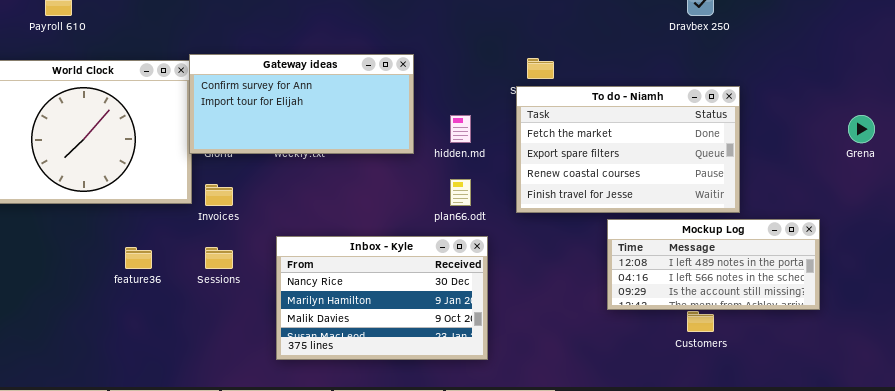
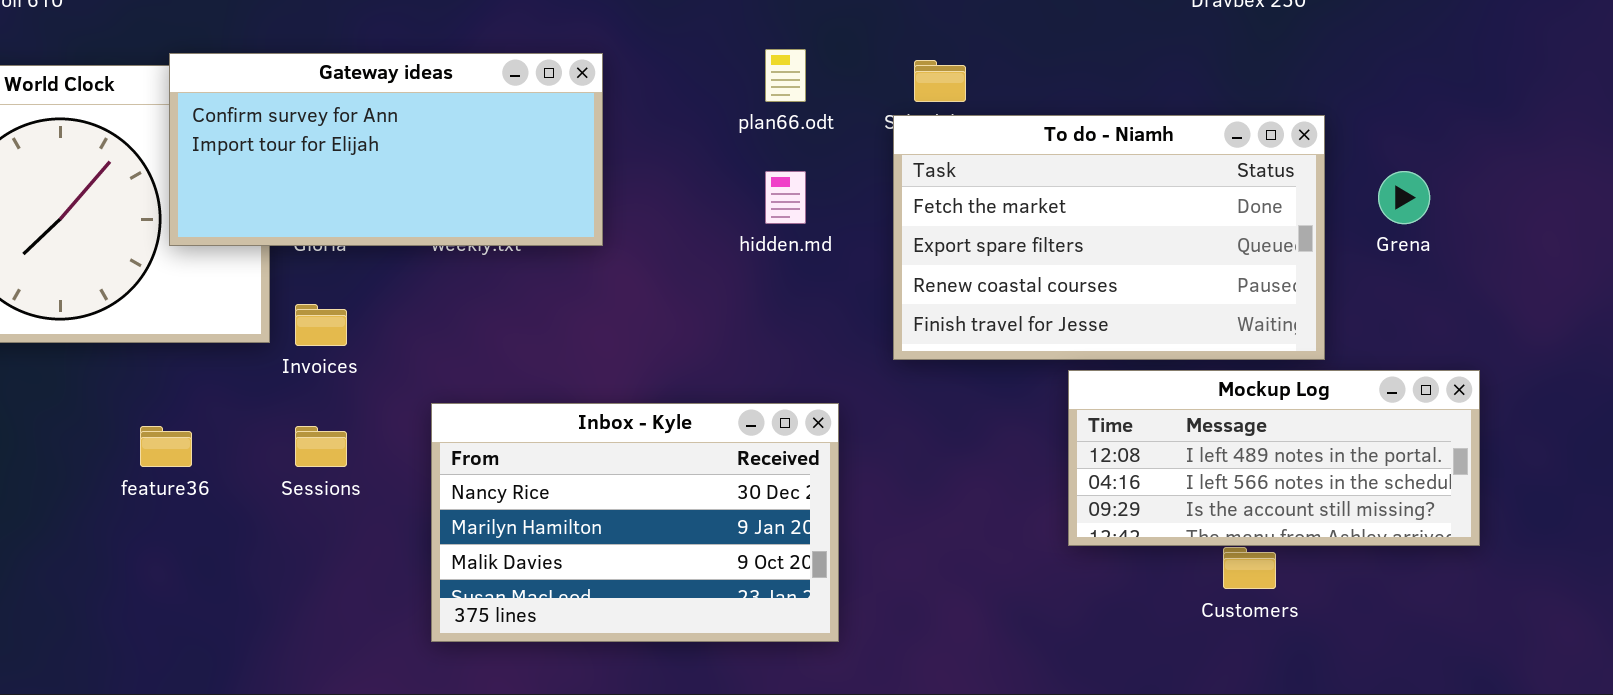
Gateway ideas: [189,54,414,154] -> [169,53,603,246], moved
Grena: [848,115,875,143] -> [1378,171,1430,224], moved
plan66.odt: [450,179,471,206] -> [765,49,806,102], moved

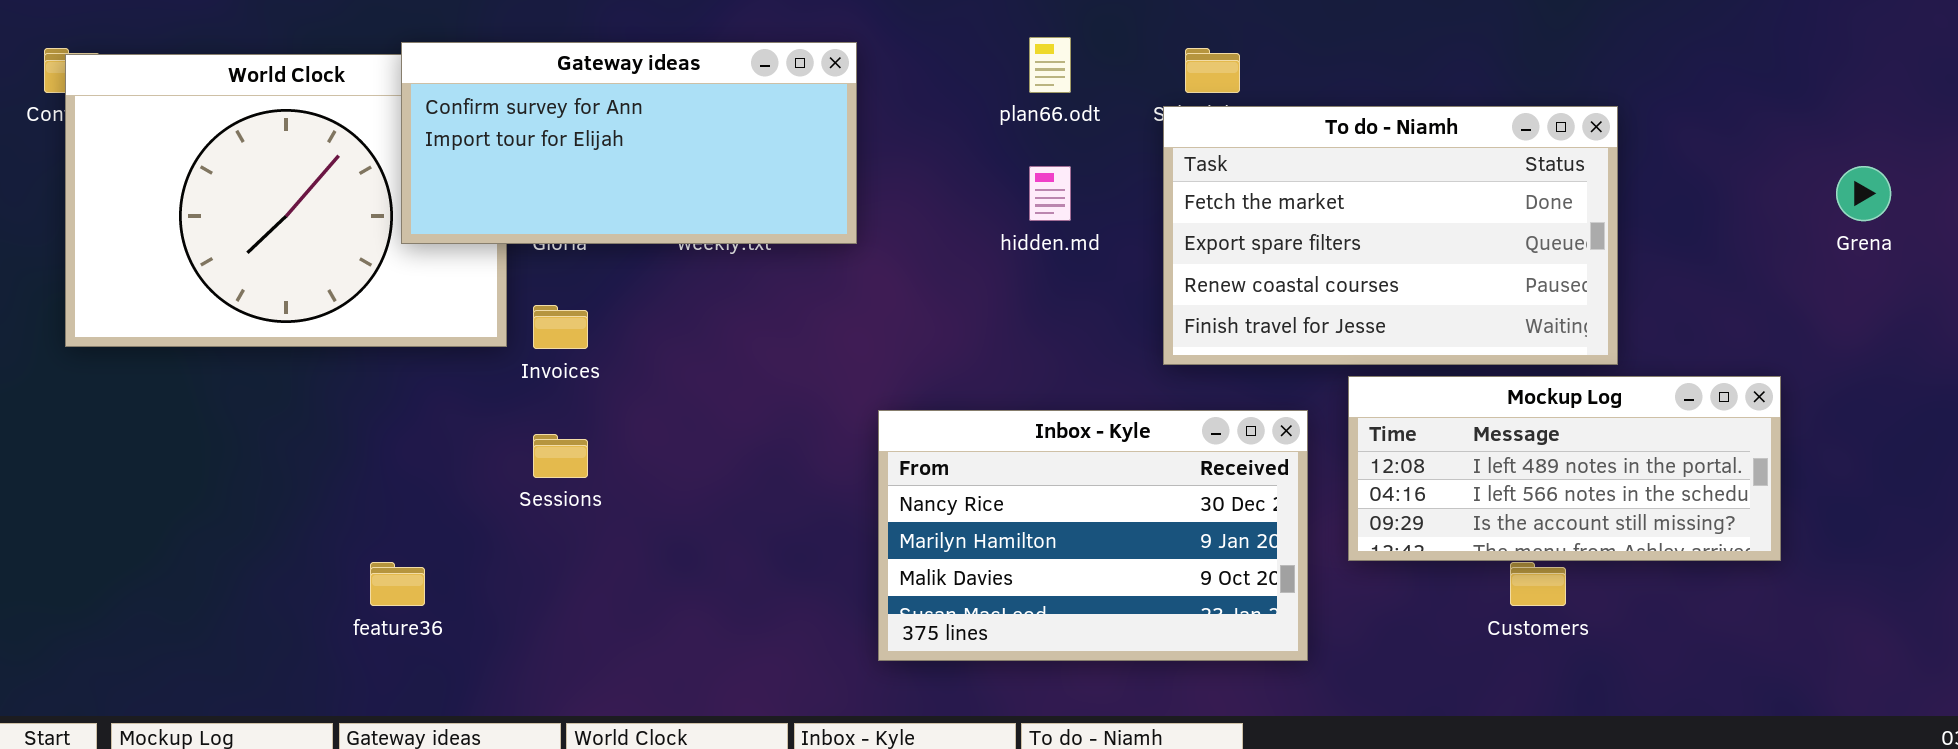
Grena: [1378,171,1430,224] -> [1836,166,1891,221], moved
Inbox - Kyle: [431,403,839,642] -> [878,410,1308,661], moved
feature36: [140,426,192,467] -> [370,562,425,606], moved

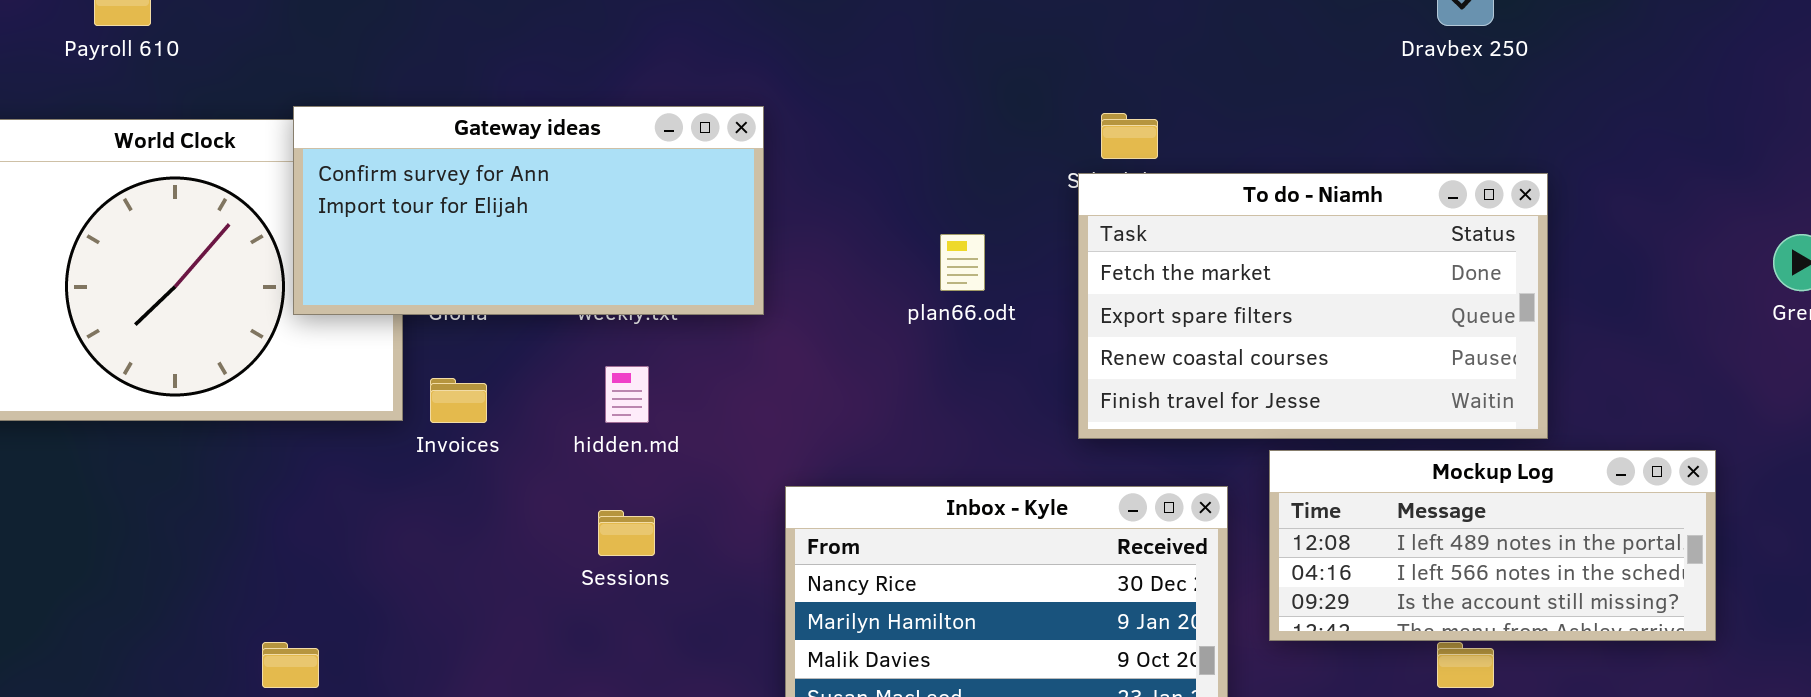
plan66.odt: [1029,37,1071,93] -> [940,234,985,291], moved
hidden.md: [1029,166,1071,221] -> [605,366,649,423], moved
Sessions: [533,434,588,478] -> [598,510,655,556], moved

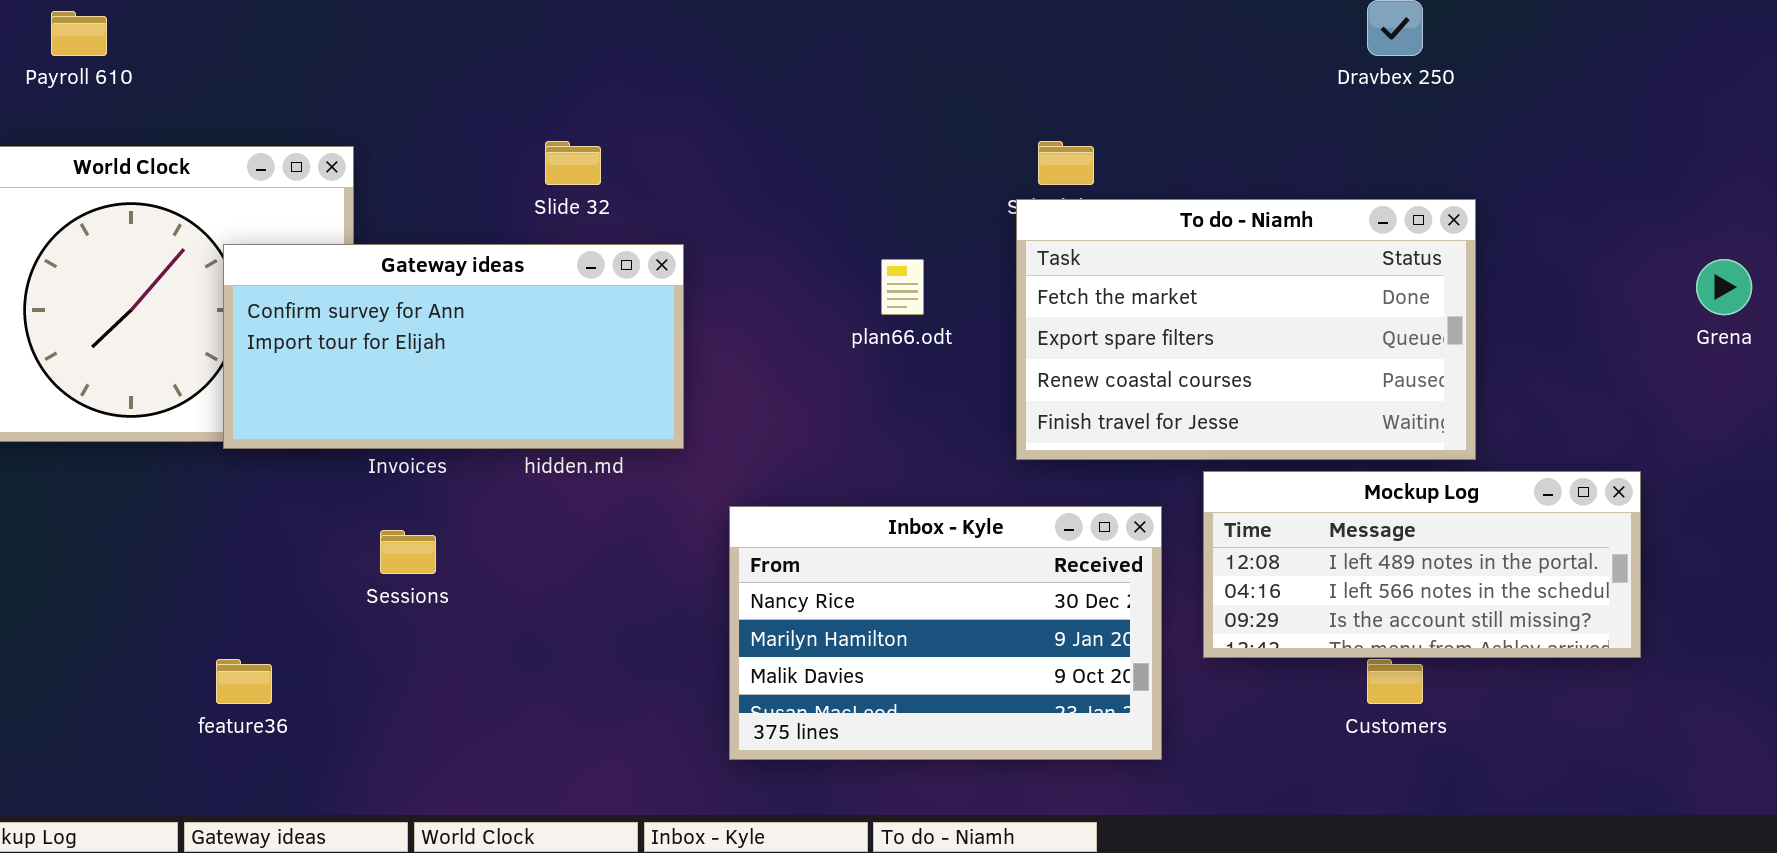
Gateway ideas: [293,106,764,315] -> [223,244,684,449], moved
Sessions: [598,510,655,556] -> [380,530,436,574], moved

